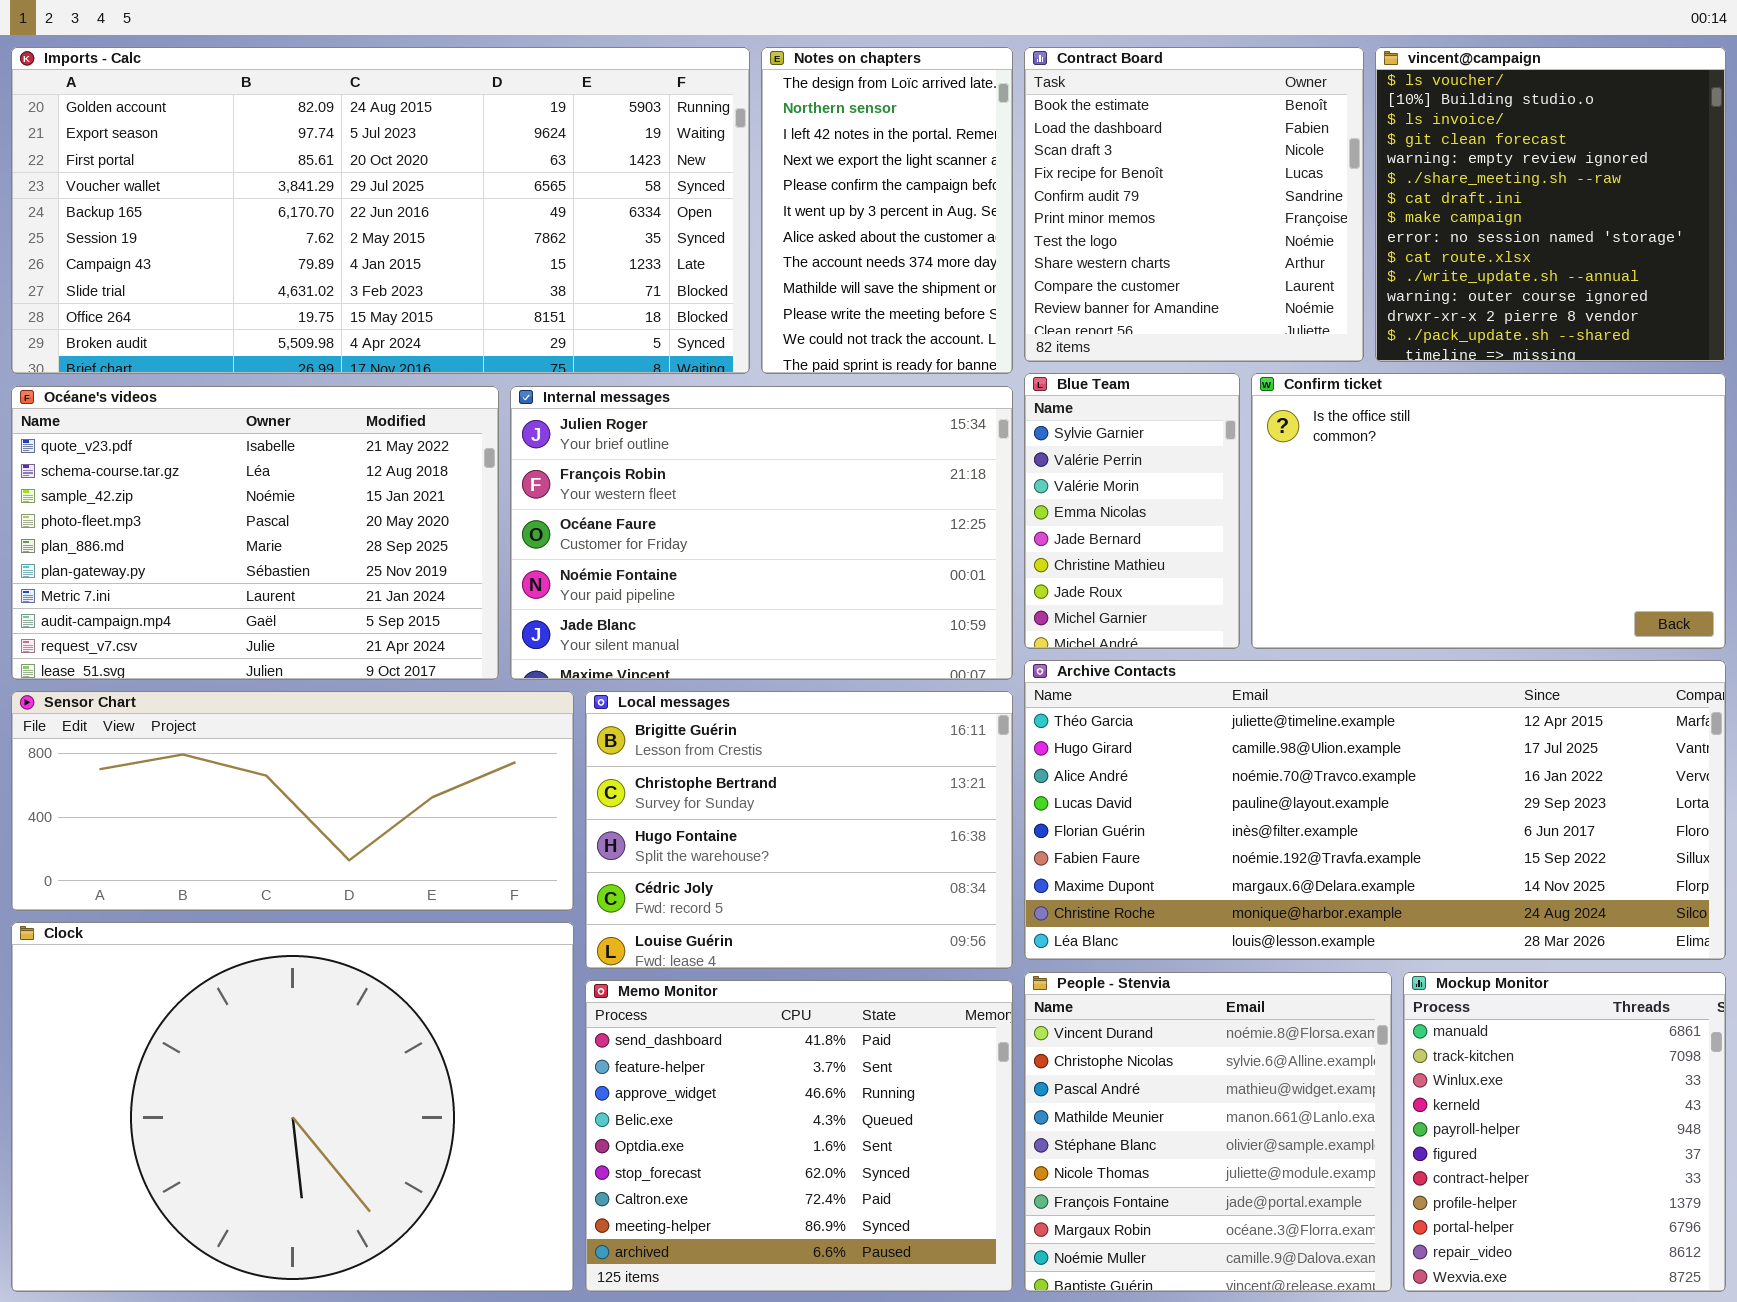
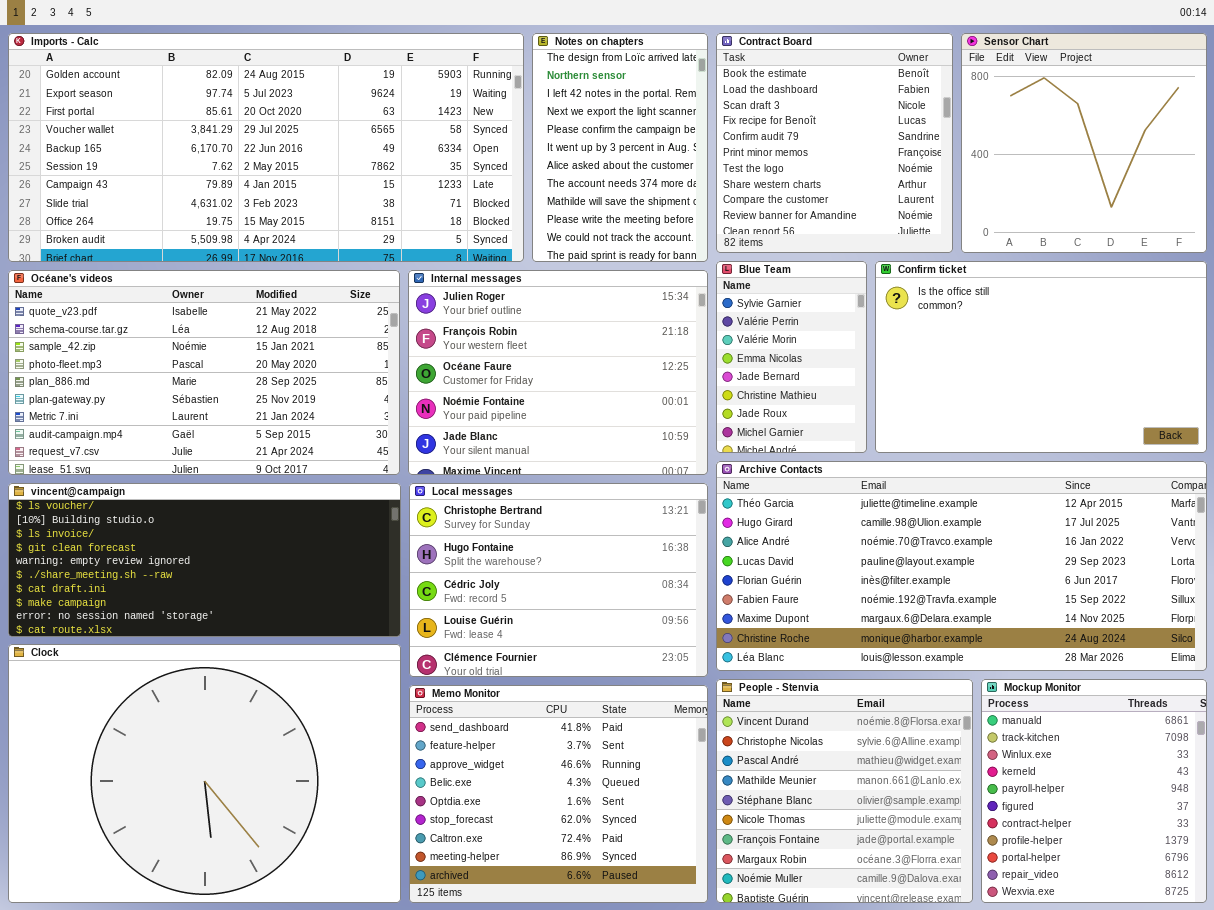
vincent@campaign: [1375,47,1726,362] -> [8,483,401,637], moved, resized
Océane's videos: [11,386,499,680] -> [8,270,400,475], resized
Internal messages: [510,386,1013,680] -> [408,270,708,475], resized
Sensor Chart: [11,691,574,911] -> [961,33,1207,253], moved, resized
Local messages: [585,691,1013,969] -> [409,483,708,677], scrolled down 1 row

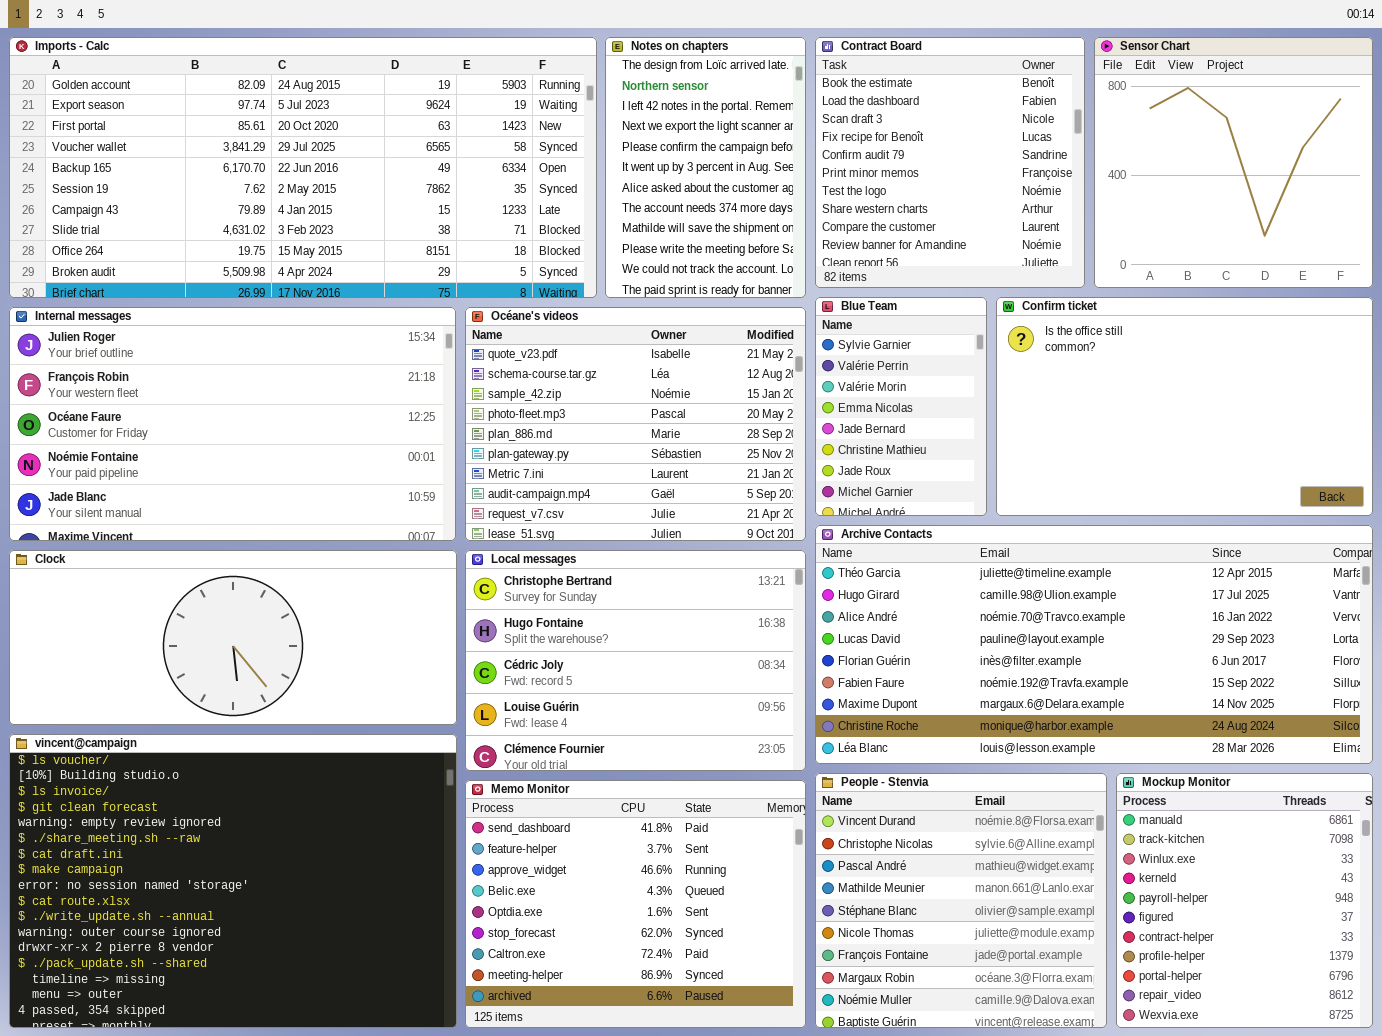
Océane's videos: [8,270,400,475] -> [465,307,806,541], moved, resized
Internal messages: [408,270,708,475] -> [9,307,456,541], moved, resized
vincent@campaign: [8,483,401,637] -> [9,734,457,1028], moved, resized
Clock: [8,644,401,903] -> [9,550,457,725], moved, resized

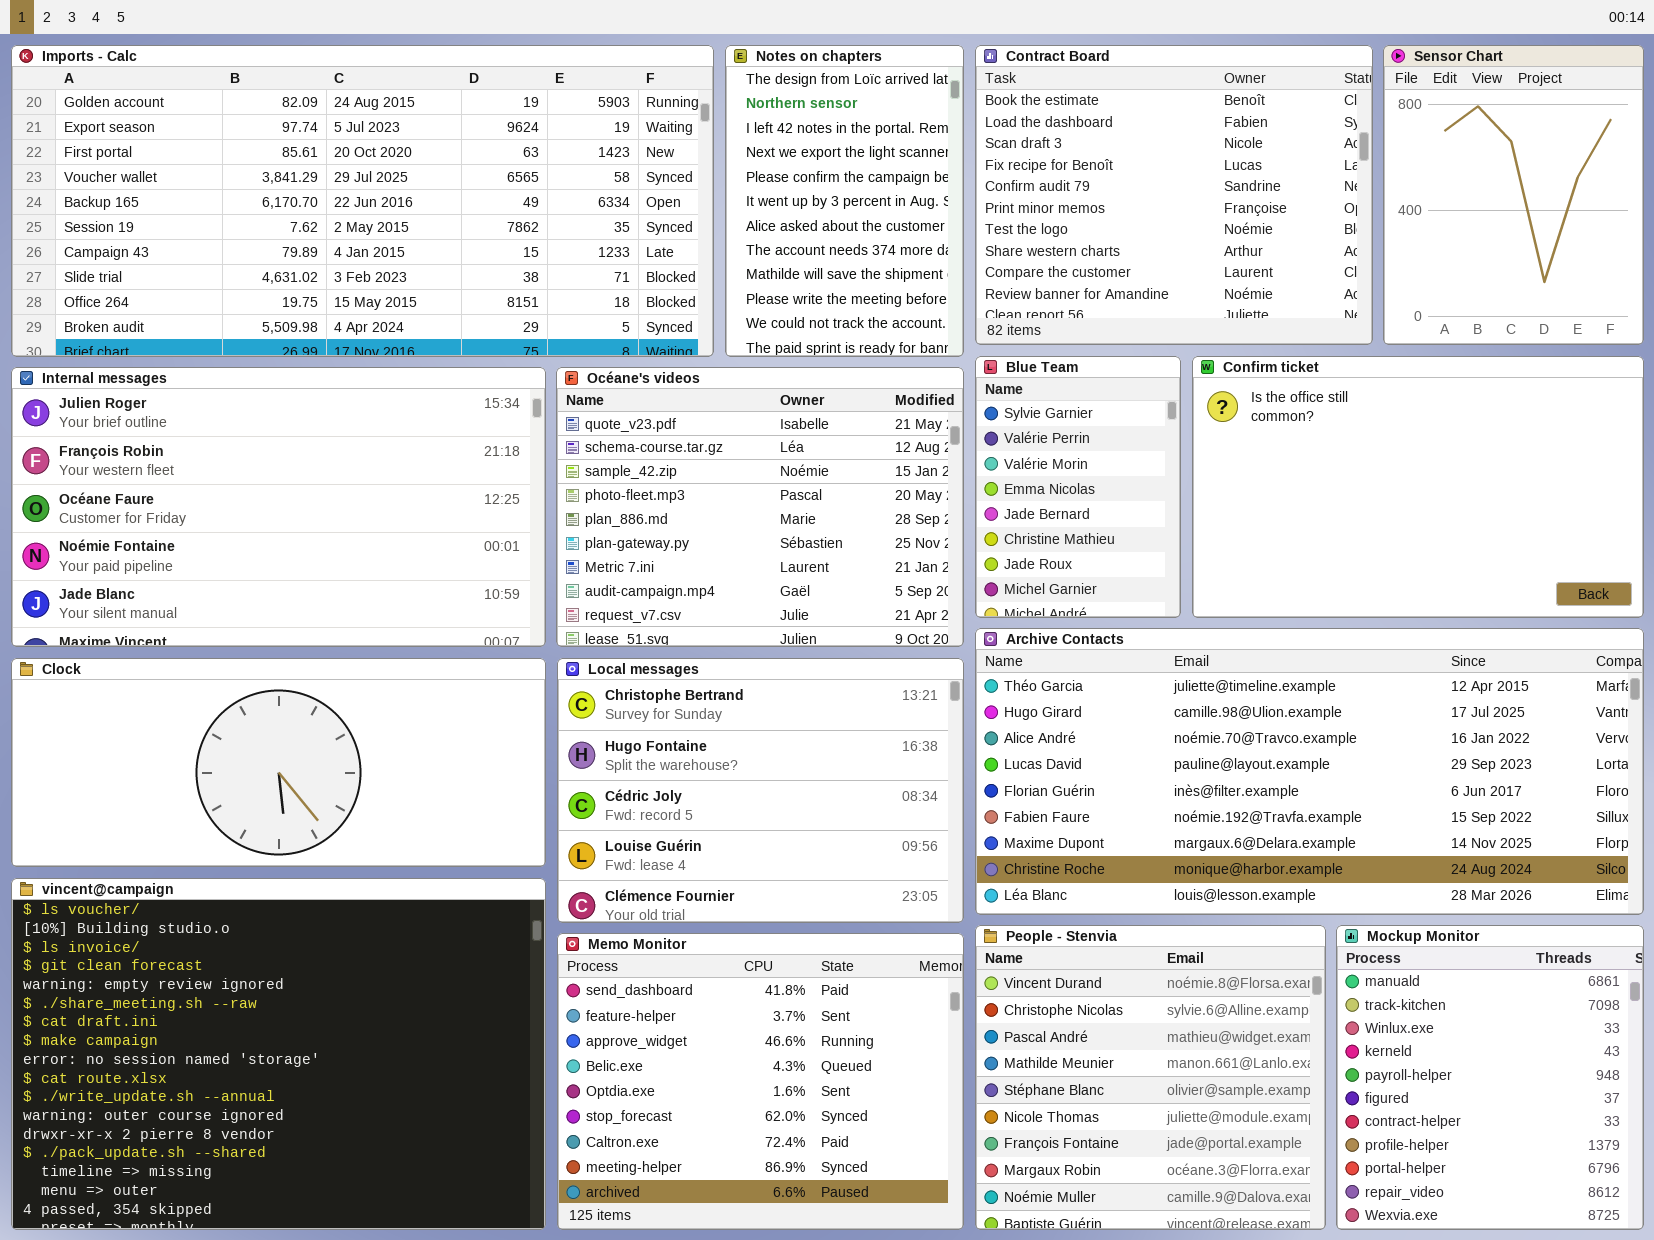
Contract Board: [815,37,1085,288] -> [975,45,1373,345], resized
Sensor Chart: [1094,37,1373,288] -> [1383,45,1644,345], resized

